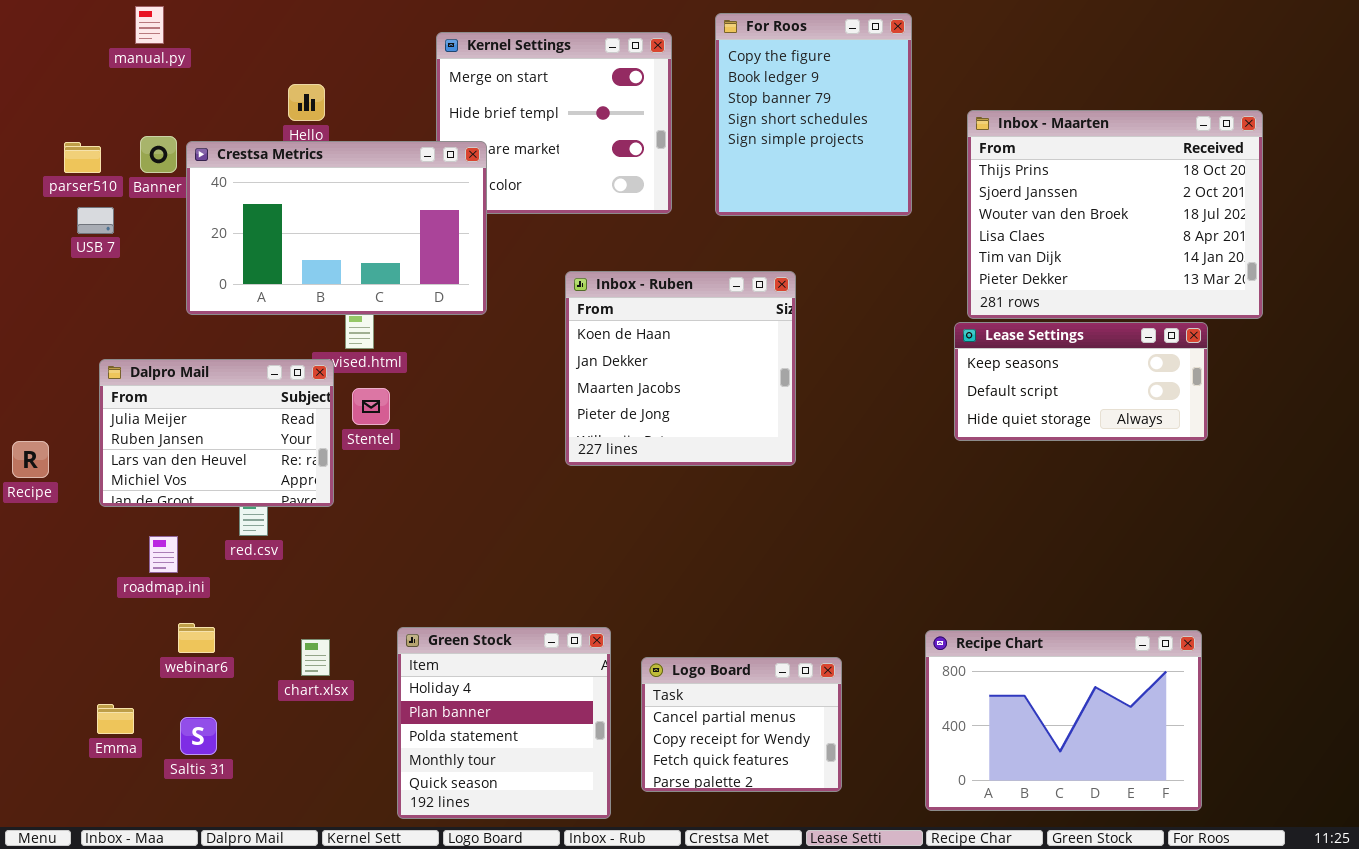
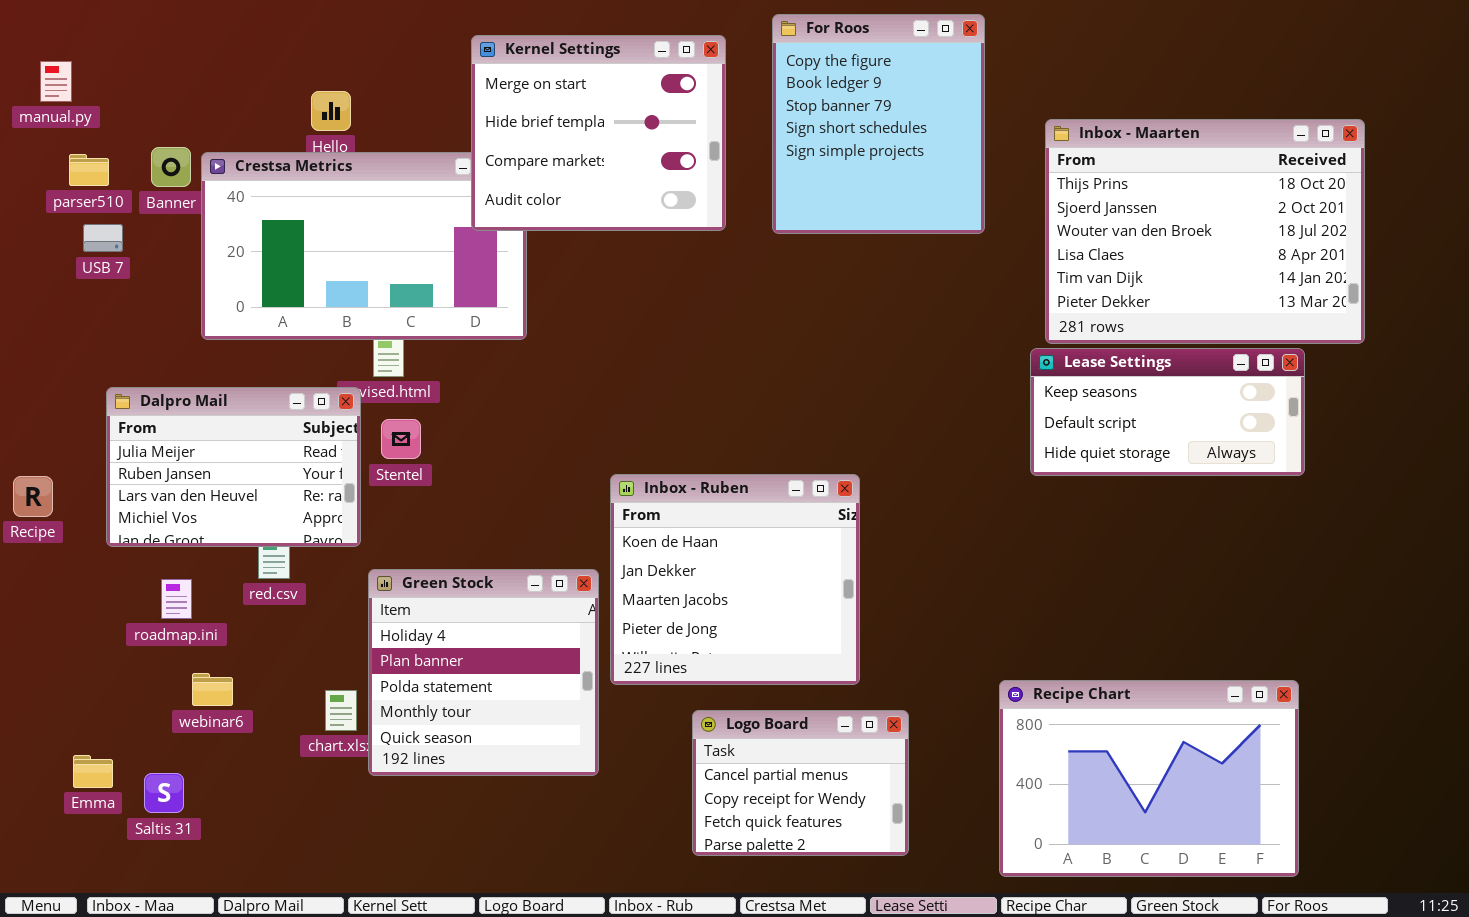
manual.py: [135,6,164,44] -> [40,61,72,102], moved
Kernel Settings: [436,32,672,214] -> [471,35,726,231], raised
Inbox - Ruben: [565,271,796,466] -> [610,474,860,685], moved
Green Stock: [397,627,611,819] -> [368,569,599,776], moved
Emma: [97,704,134,734] -> [73,755,113,788], moved
Saltis 31: [180,717,217,755] -> [144,773,184,813], moved

